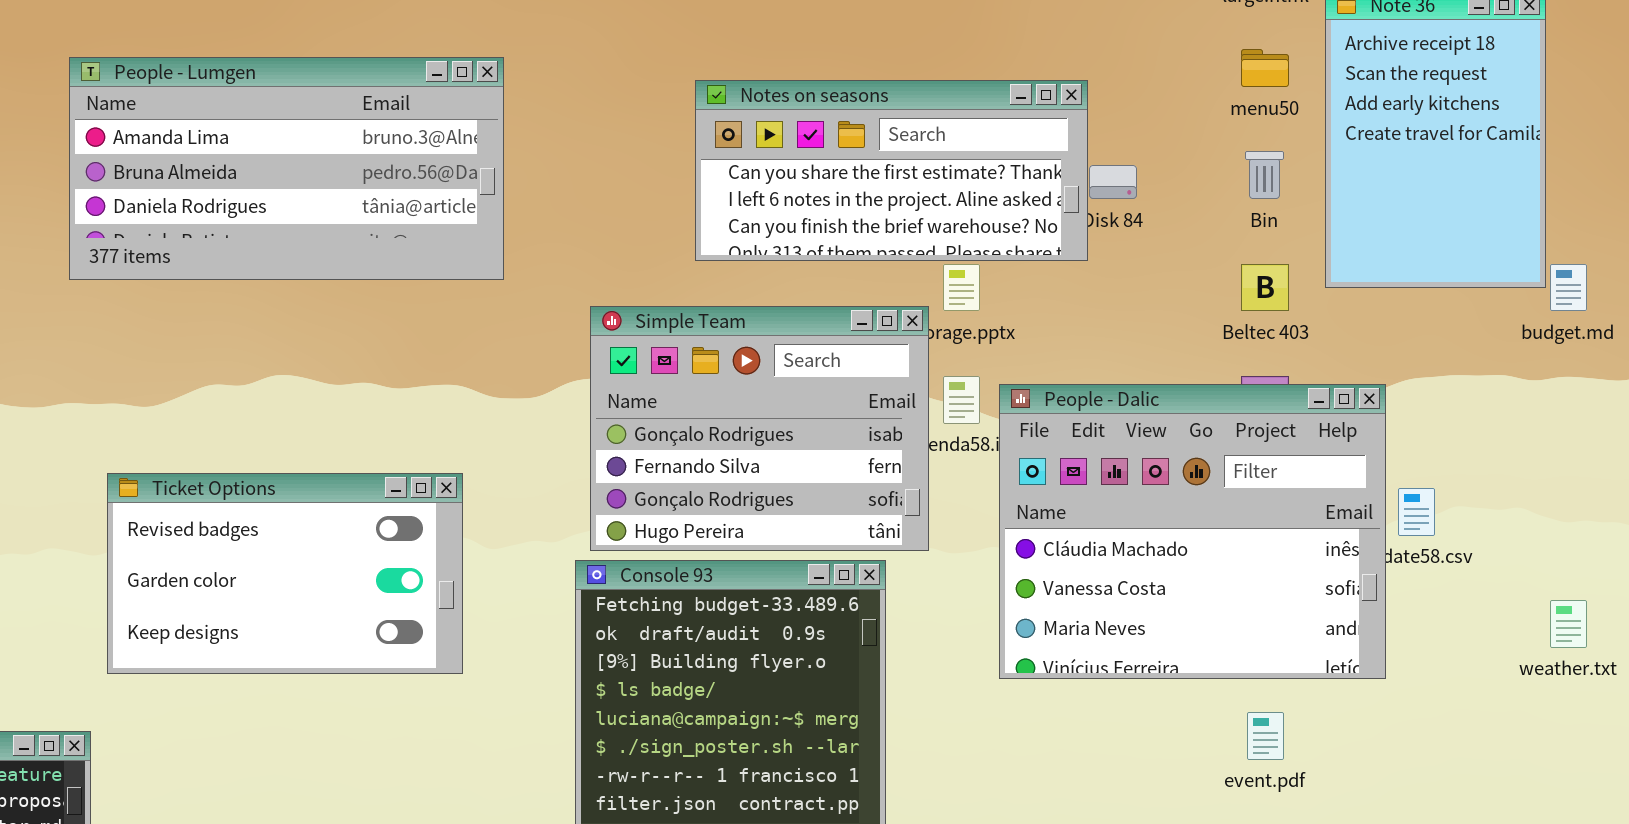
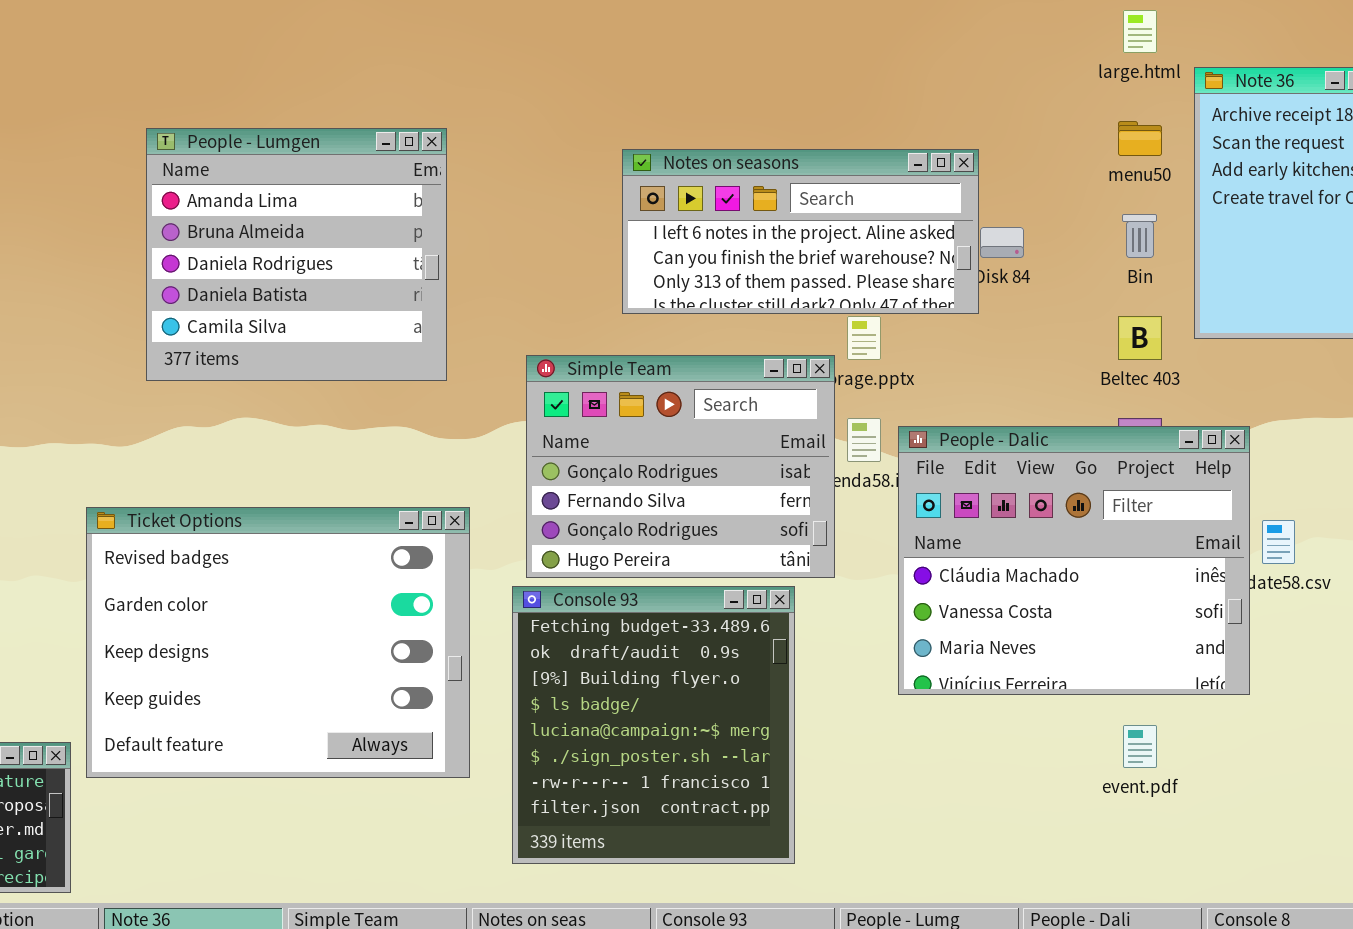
People - Lumgen: [69,57,504,280] -> [146,128,447,381], resized
Notes on seasons: [695,80,1088,261] -> [622,149,979,314], scrolled down 1 row
Ticket Options: [107,473,463,674] -> [86,507,470,778], resized

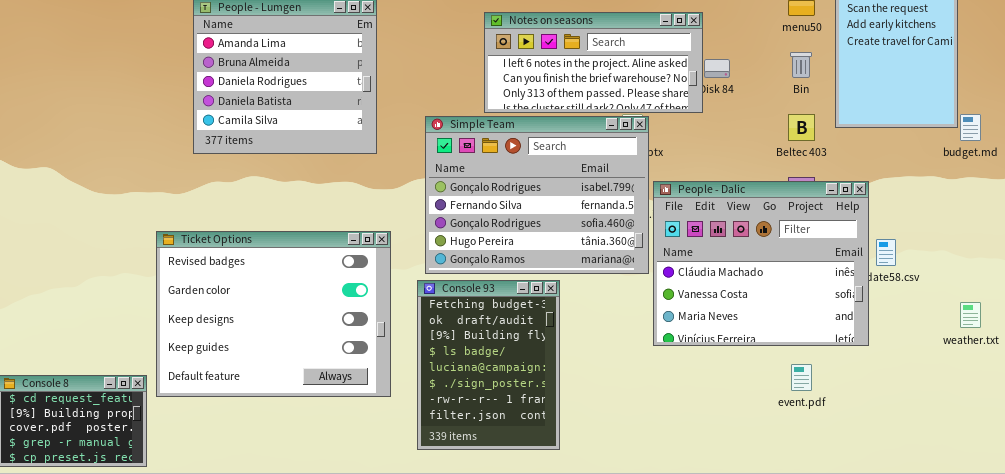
Simple Team: [526,355,835,578] -> [425,116,649,274], resized
Console 93: [512,586,795,864] -> [417,280,560,450], resized

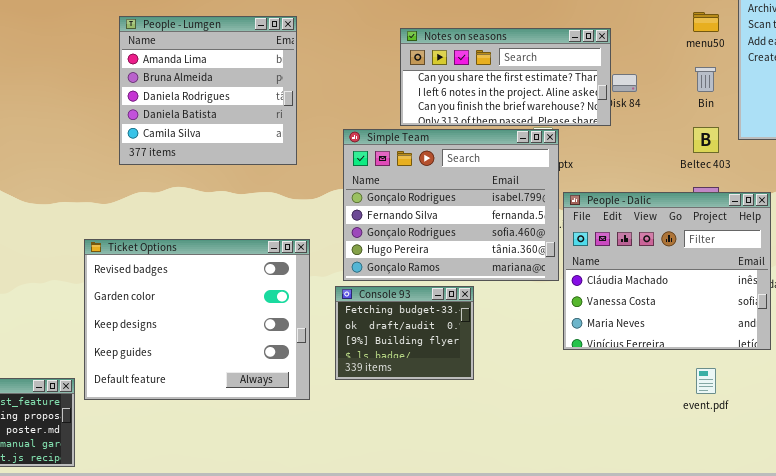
Notes on seasons: [484,12,703,113] -> [400,28,611,126], scrolled up 1 row
Console 93: [417,280,560,450] -> [335,286,474,380], resized

